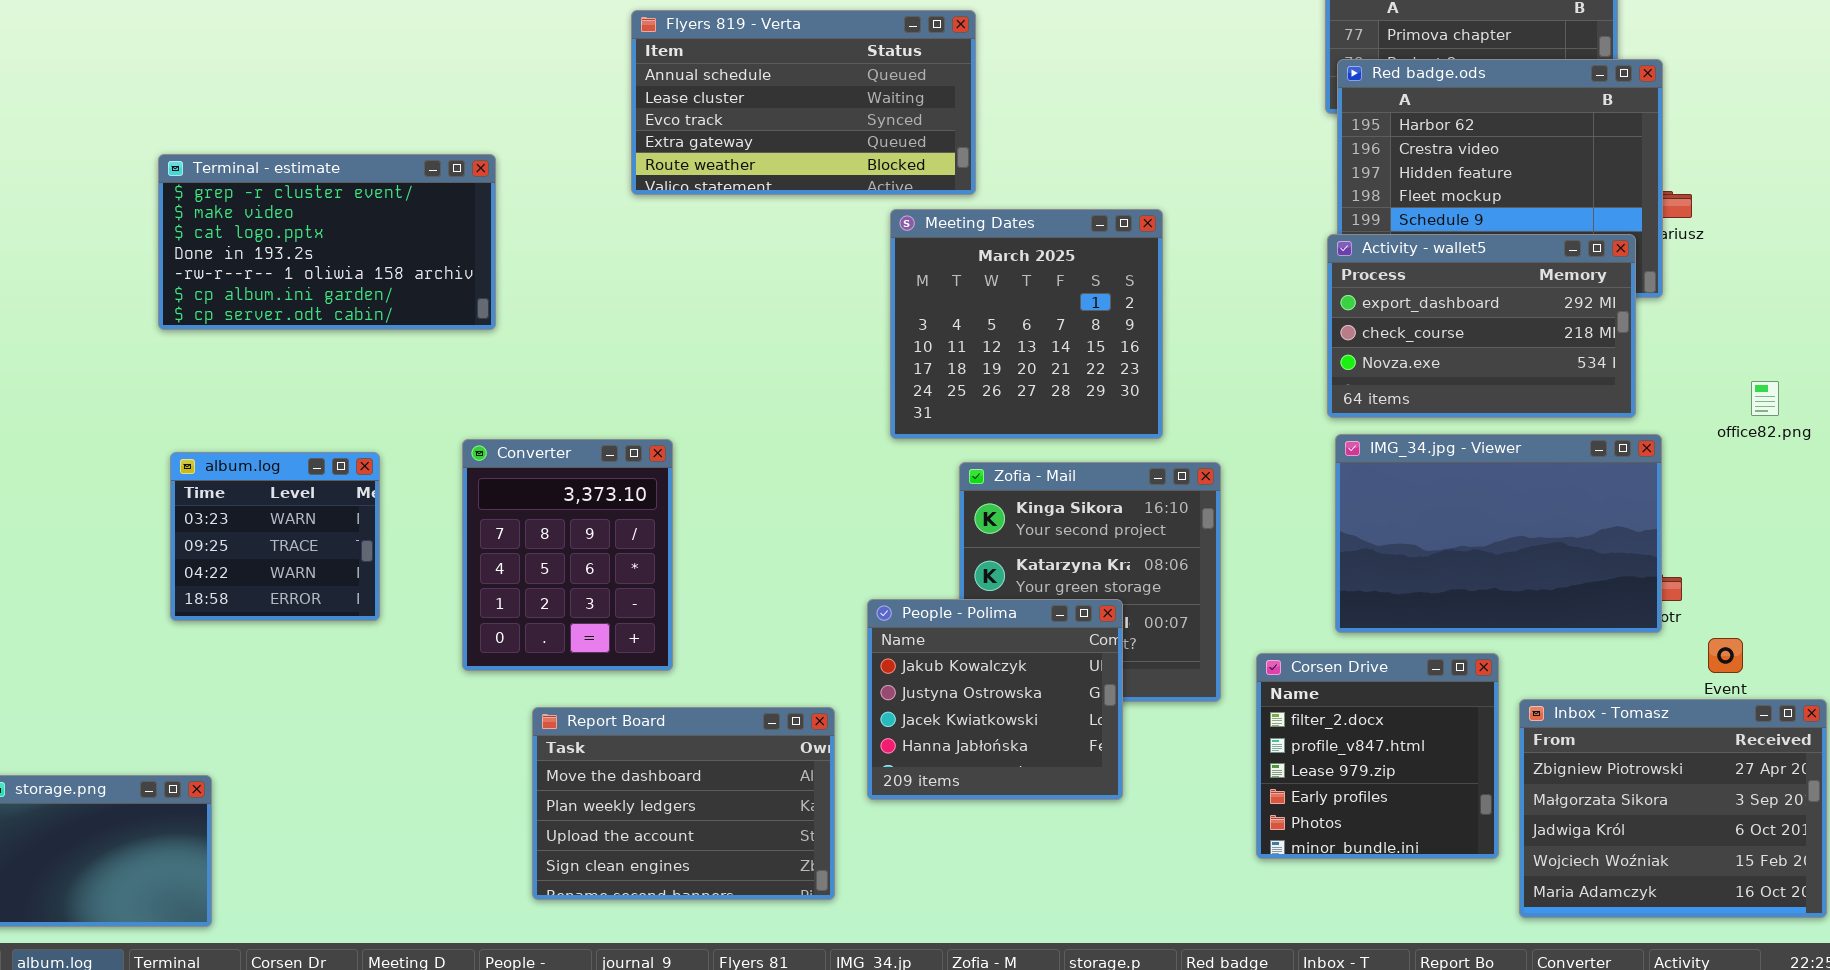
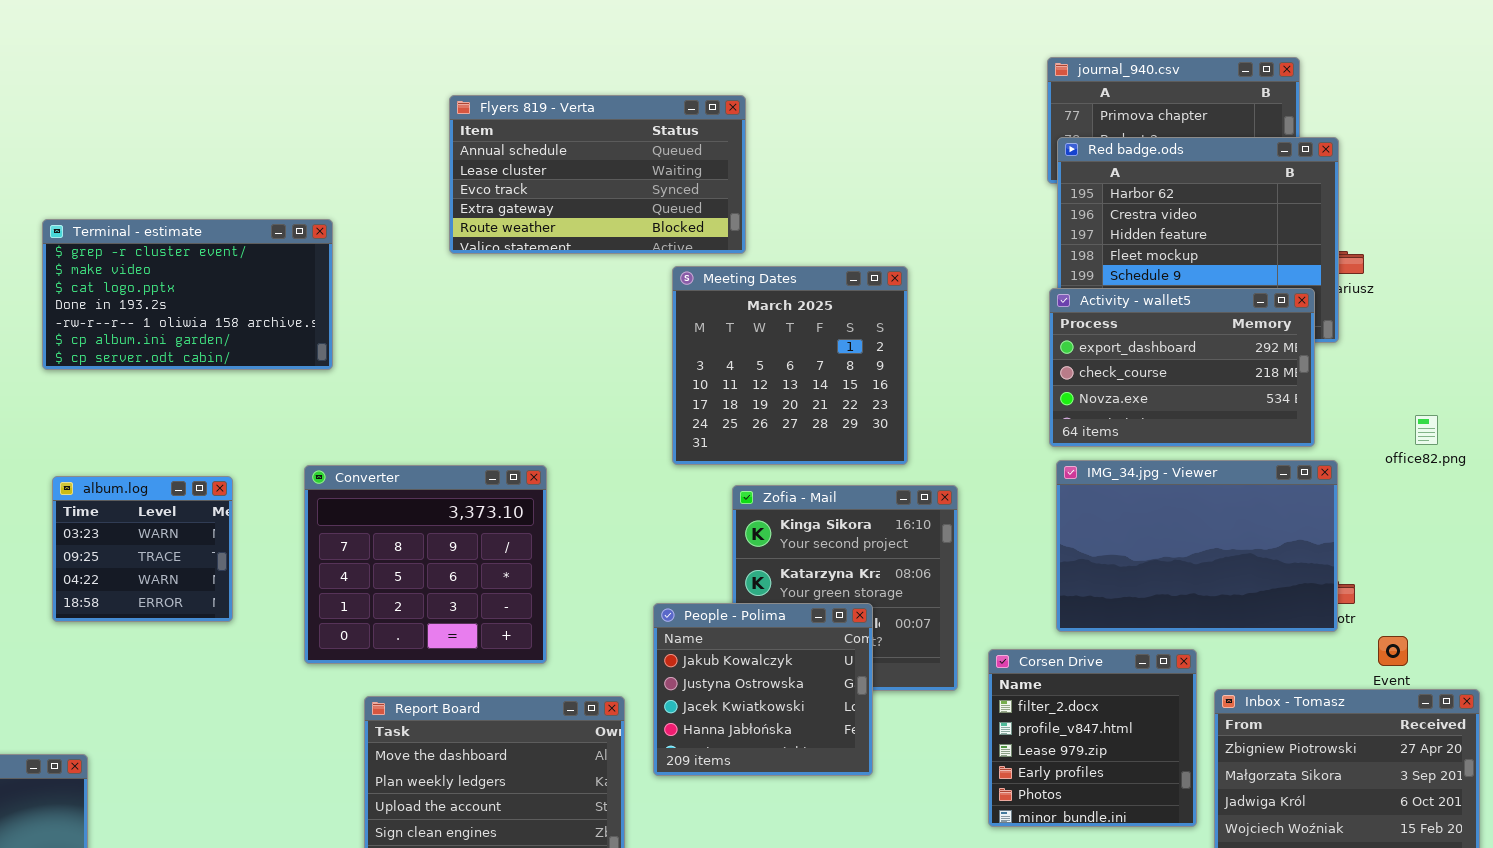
Converter: [462,439,673,671] -> [304,465,547,664], resized

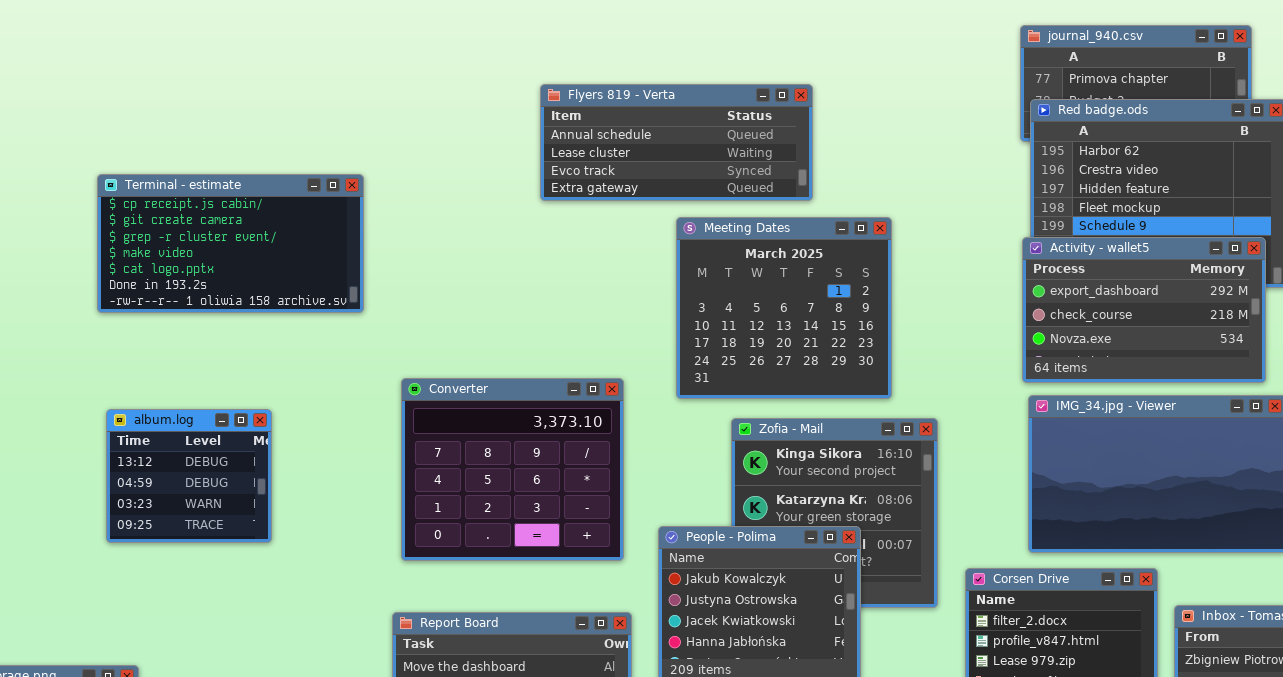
Flyers 819 - Verta: [449,95,746,254] -> [540,84,813,201], moved, resized
Terminal - estimate: [42,219,333,370] -> [97,174,364,313], scrolled up 2 rows
Converter: [304,465,547,664] -> [401,378,624,561], moved
album.log: [52,476,233,622] -> [106,409,272,543], scrolled up 2 rows

